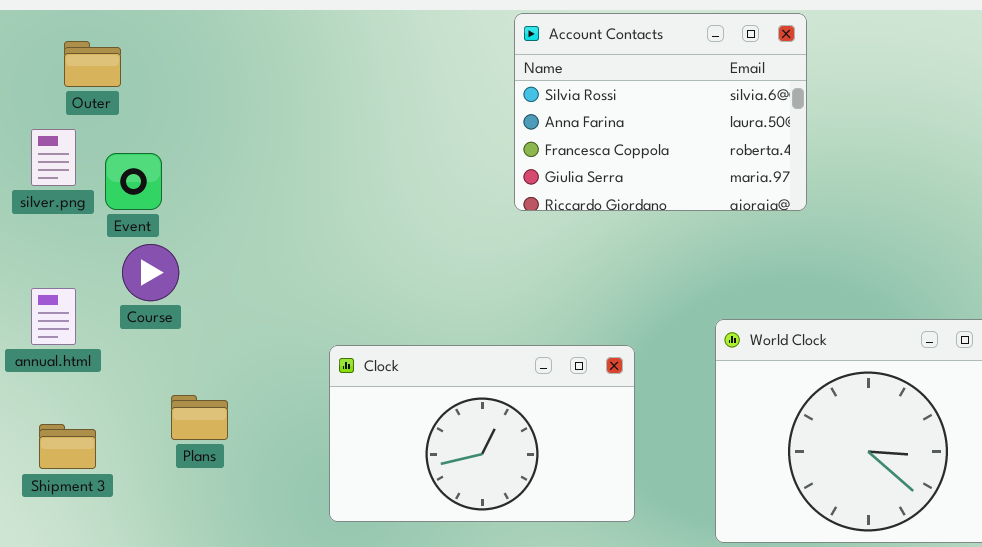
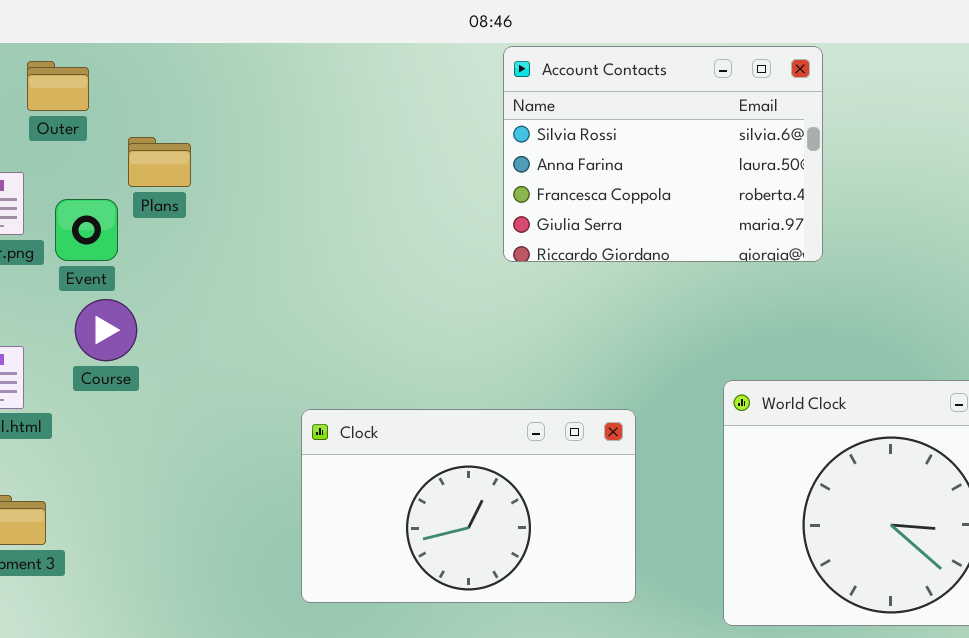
Outer: [64,41,121,87] -> [27,61,89,111], moved
Plans: [171,395,228,440] -> [128,137,191,187], moved

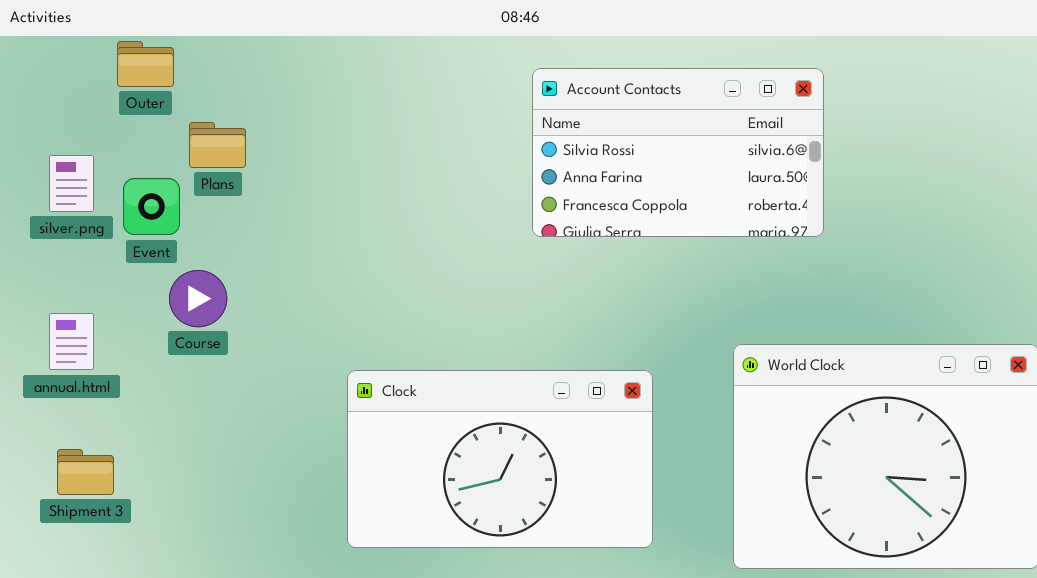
Account Contacts: [503,46,823,262] -> [532,68,824,237], resized
Outer: [27,61,89,111] -> [117,41,174,87], moved
Course: [75,299,137,361] -> [169,270,227,327], moved

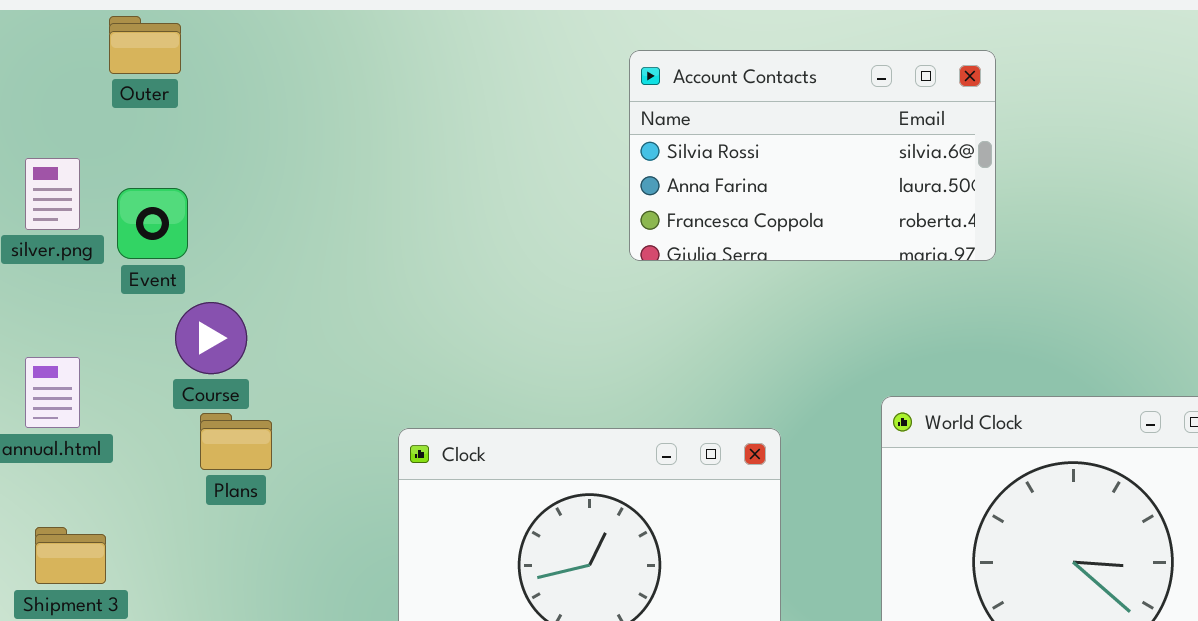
Plans: [189,122,246,168] -> [200,413,272,470], moved

